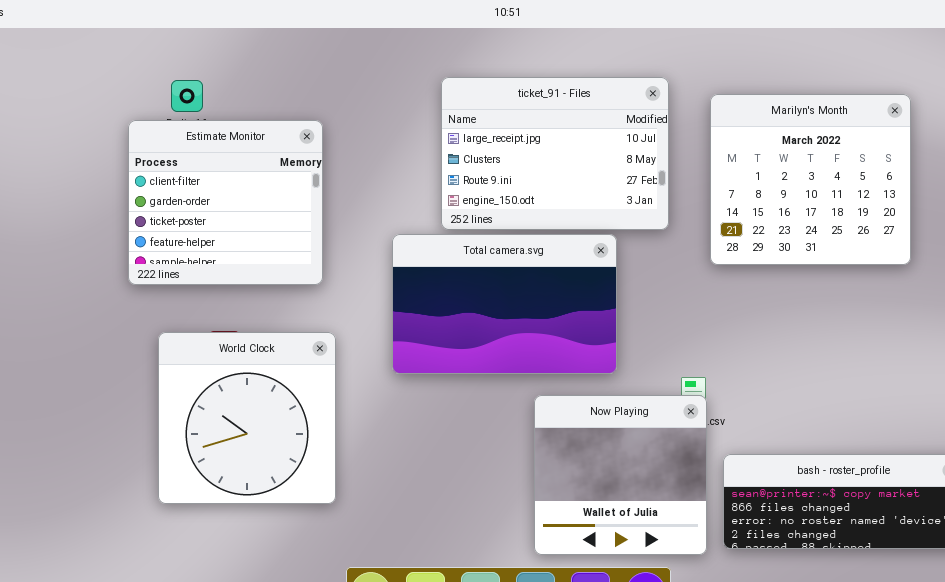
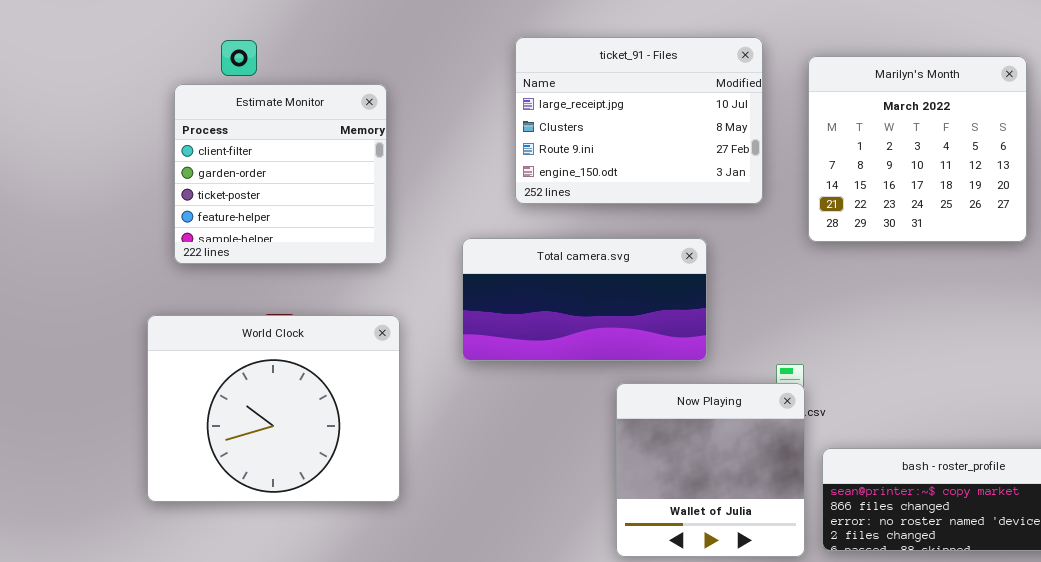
Total camera.svg: [392,234,617,374] -> [462,238,707,361], resized
World Clock: [158,332,336,504] -> [147,315,400,502], resized

